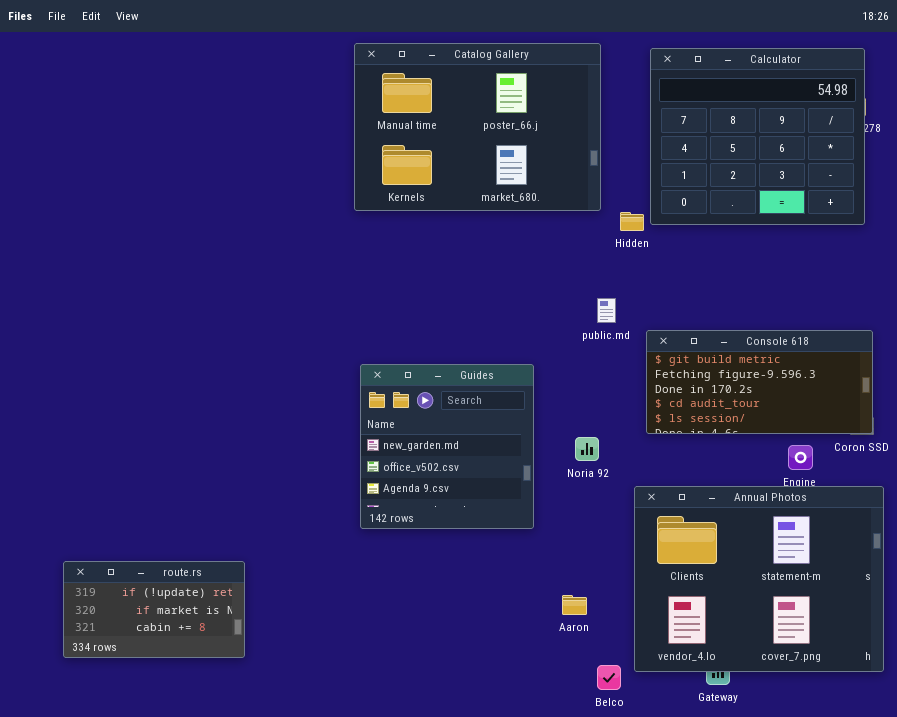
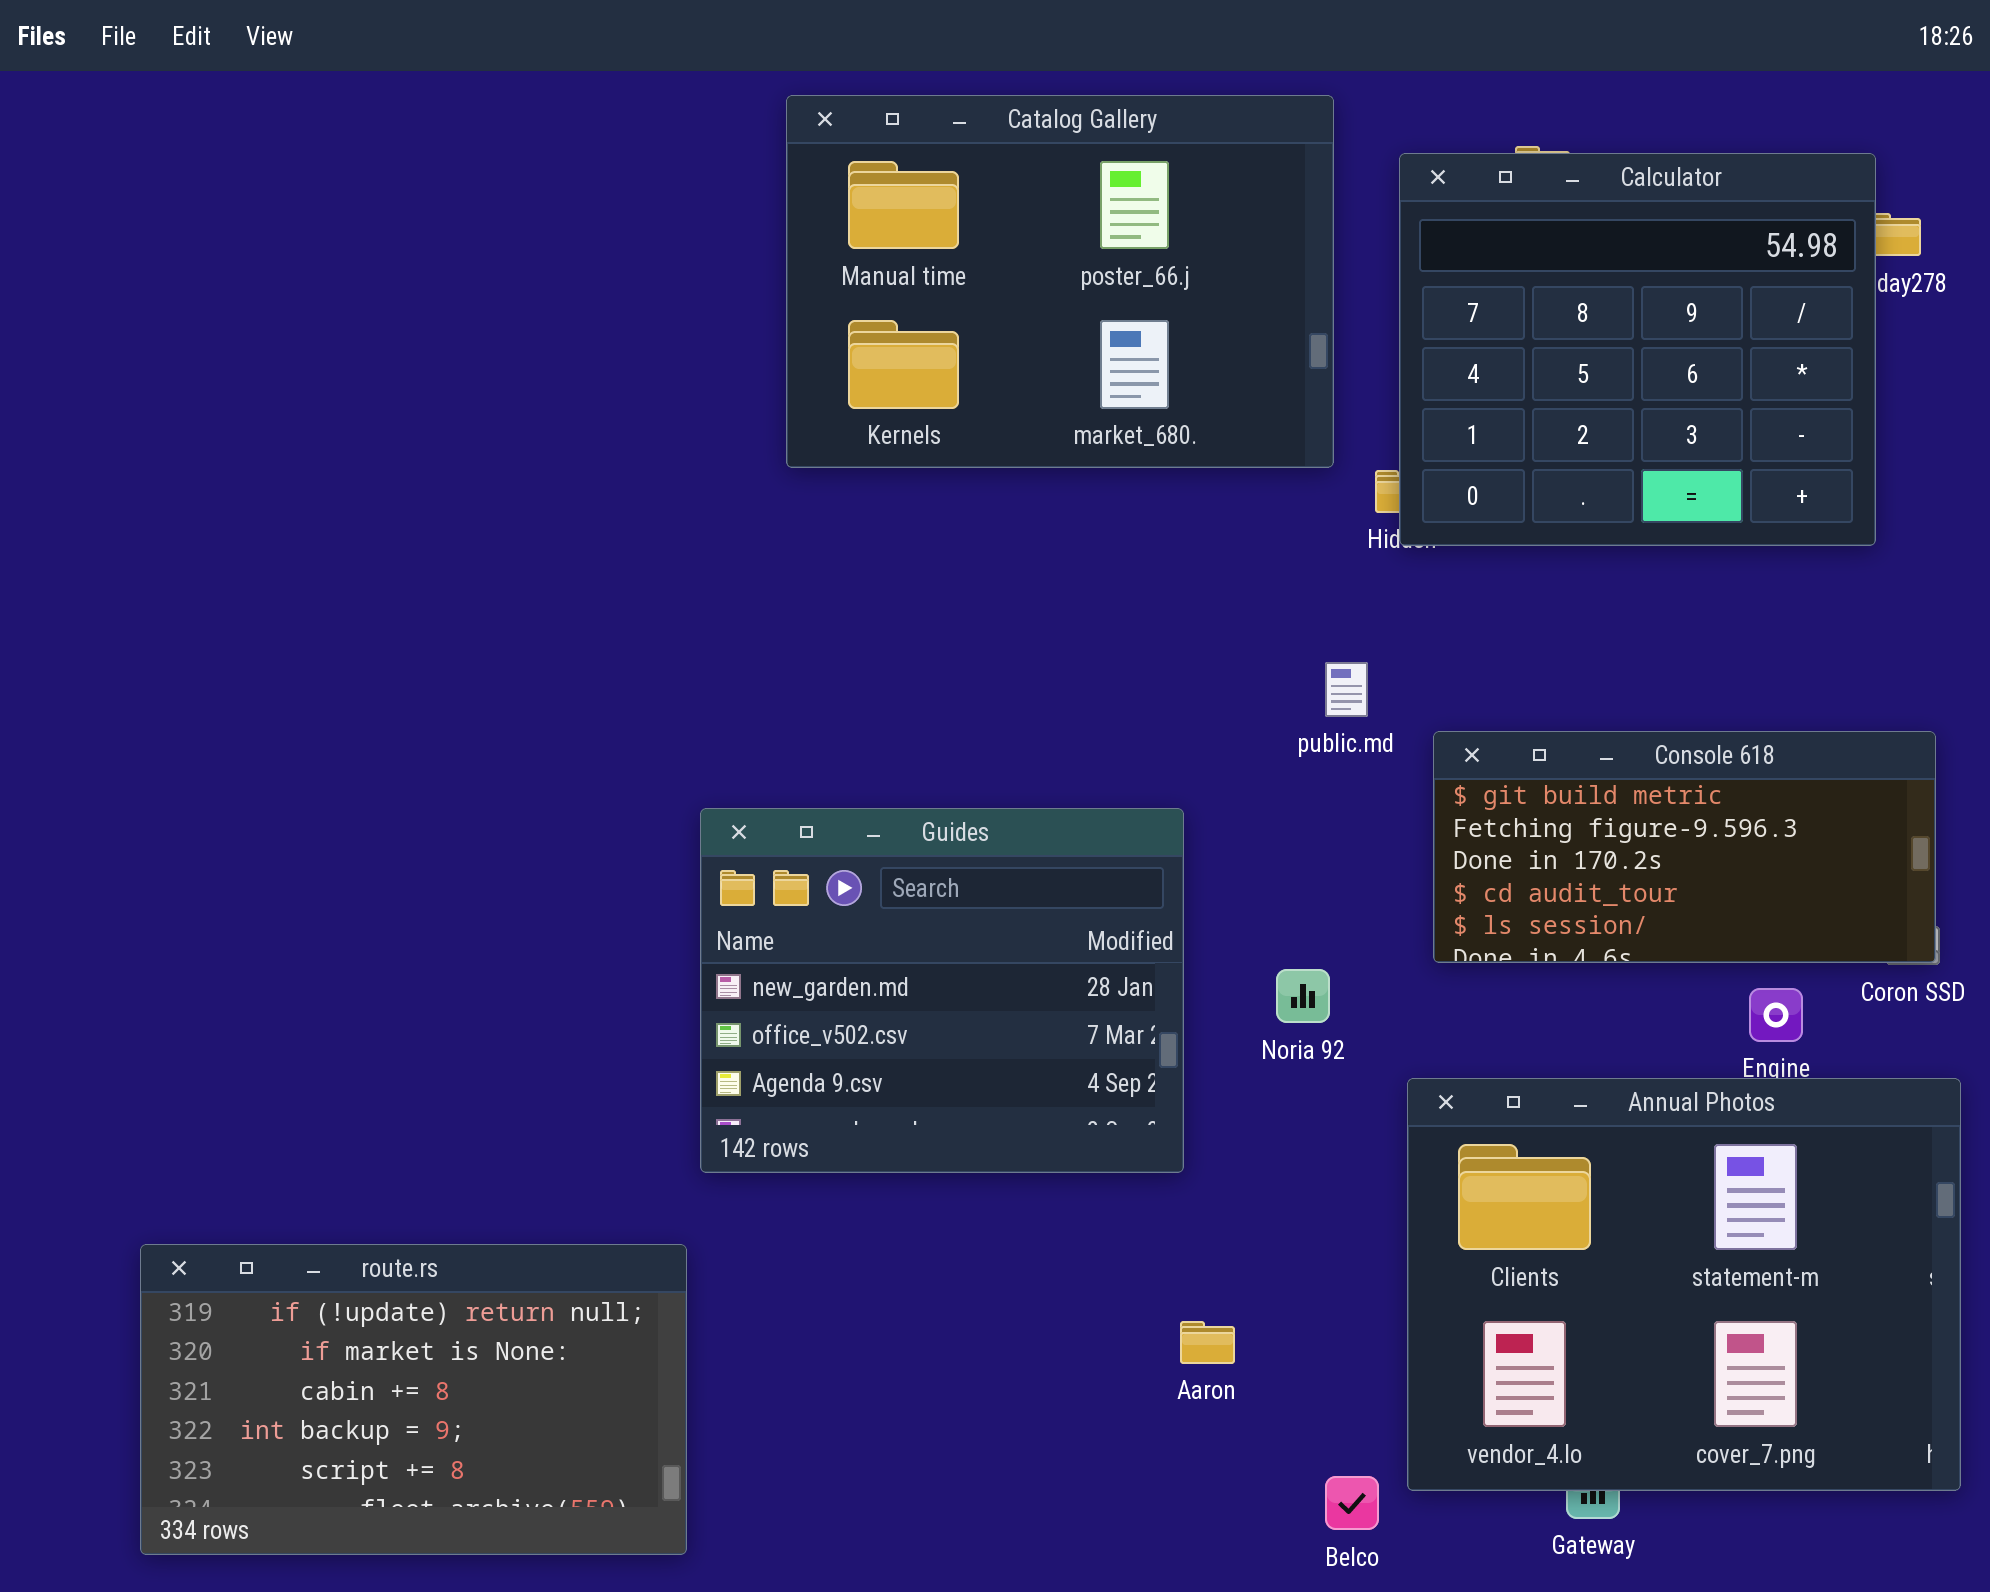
Calculator: [650,48,865,225] -> [1399,153,1876,546], moved
Guides: [360,364,534,529] -> [700,808,1184,1173], resized
route.rs: [63,561,245,658] -> [140,1244,687,1555], resized
Aaron: [562,595,587,615] -> [1180,1321,1235,1364], moved

